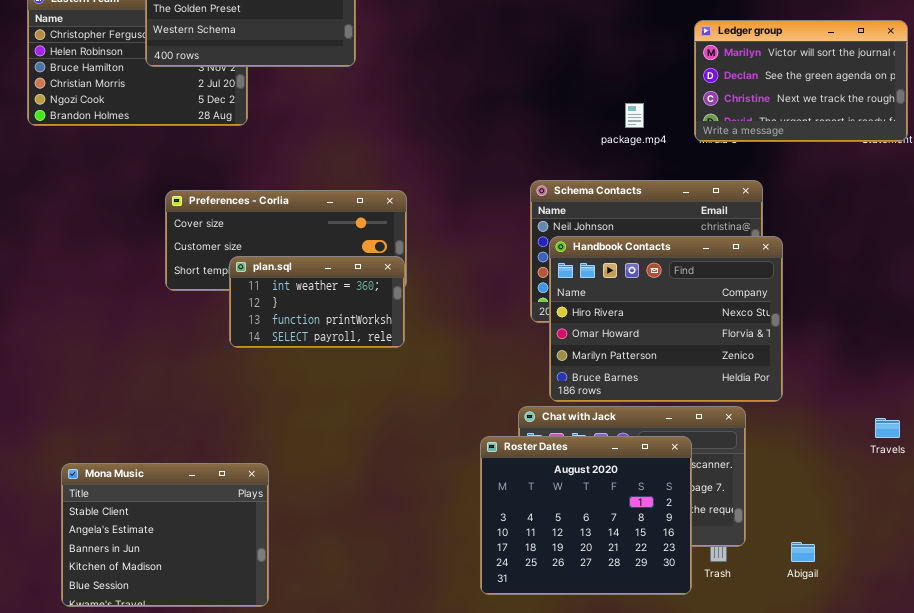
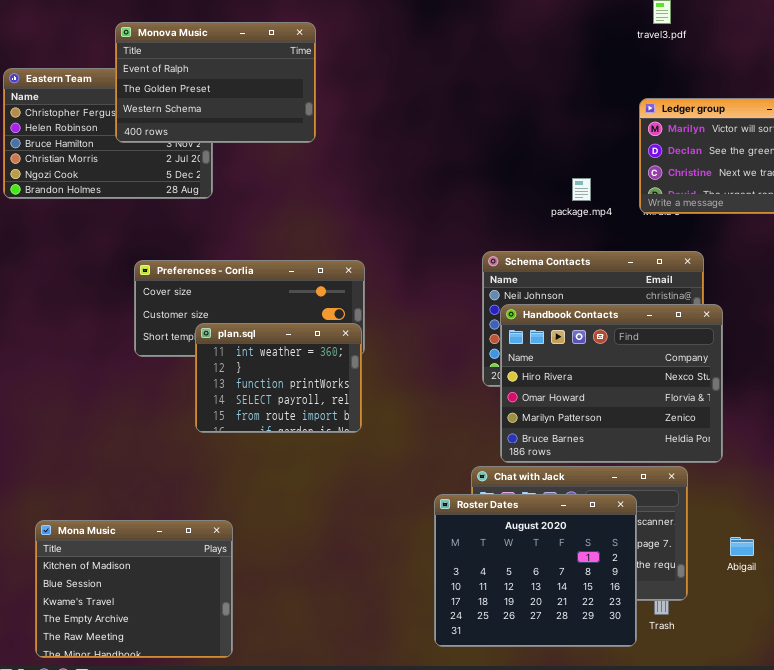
plan.sql: [229,256,405,348] -> [195,323,362,433], resized
Mona Music: [61,463,269,607] -> [35,520,233,658], scrolled down 3 rows
Abigail: [791,542,815,562] -> [730,537,754,556], moved

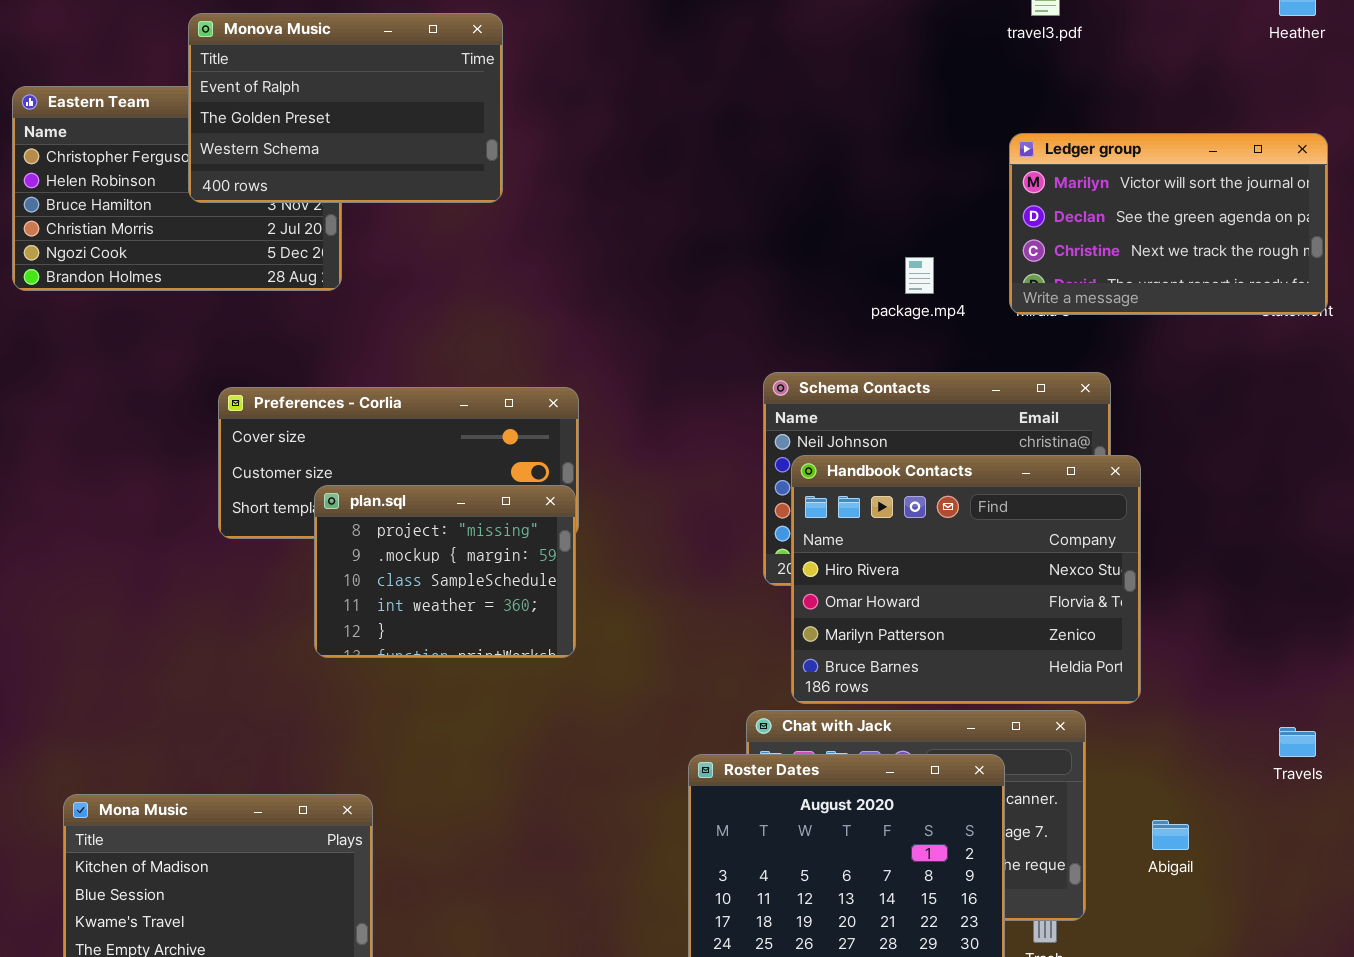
plan.sql: [195,323,362,433] -> [314,485,576,658], scrolled up 3 rows

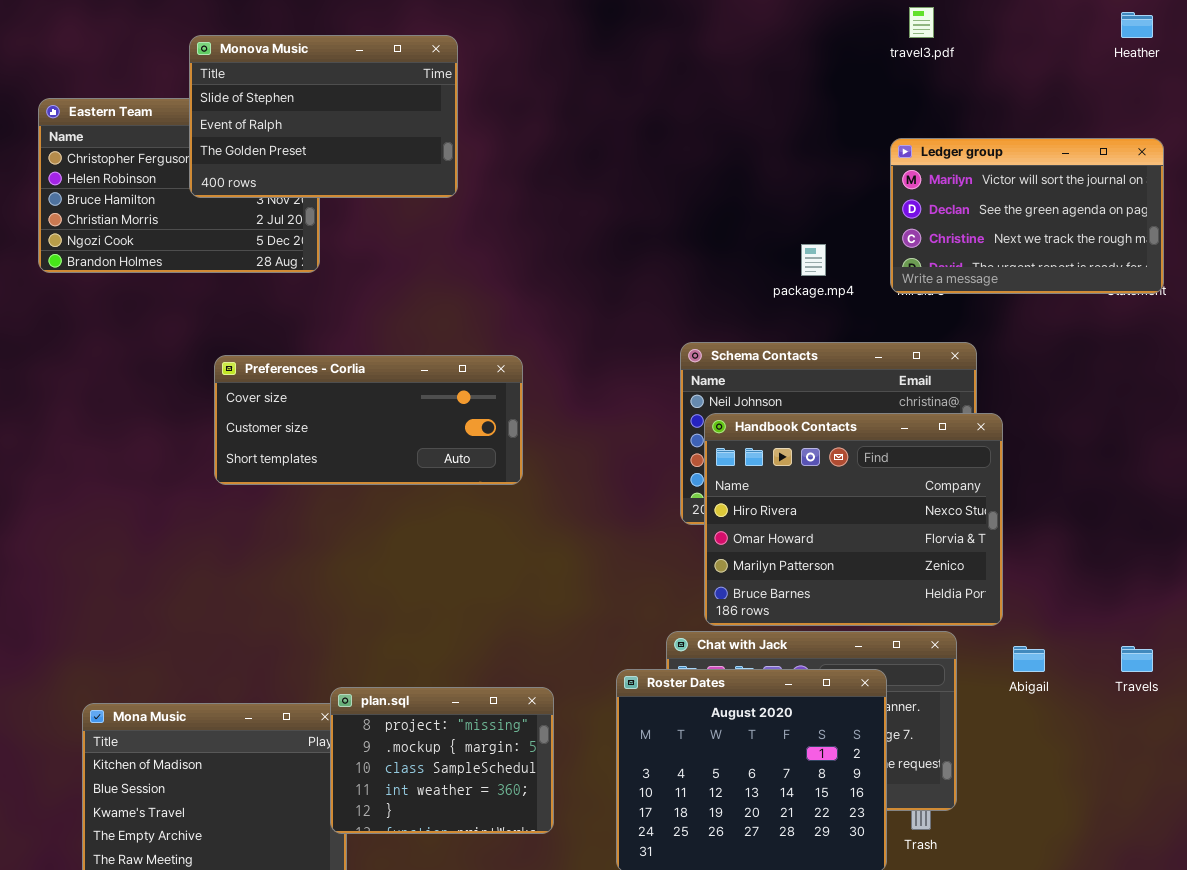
Monova Music: [188,13,503,203] -> [189,35,458,198], scrolled up 1 row
plan.sql: [314,485,576,658] -> [330,687,554,834], moved
Abigail: [1152,820,1189,850] -> [1013,646,1045,672], moved

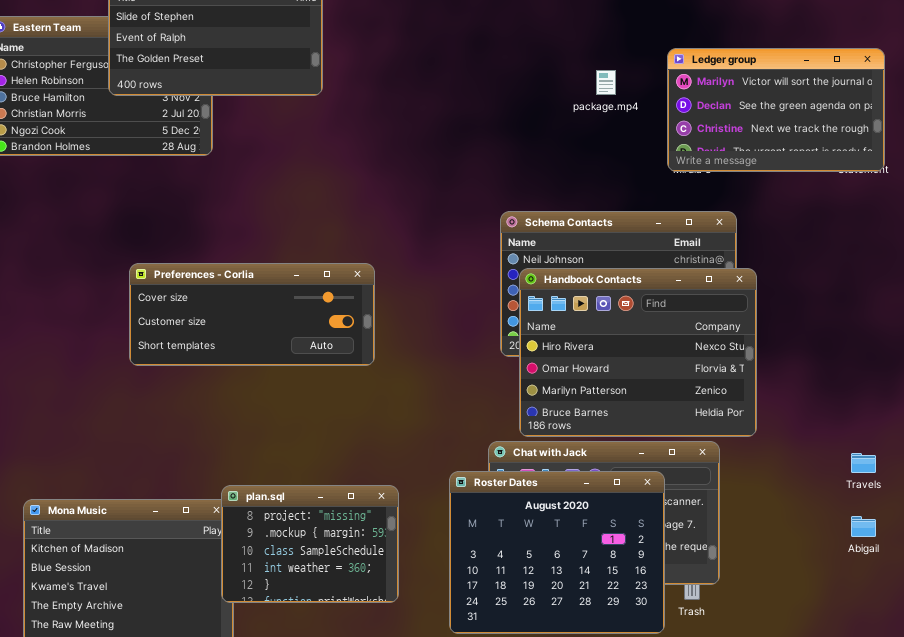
package.mp4: [801,244,826,276] -> [596,70,616,95], moved
Preferences - Corlia: [214,355,523,485] -> [129,263,375,366], moved
Abigail: [1013,646,1045,672] -> [851,516,876,537], moved

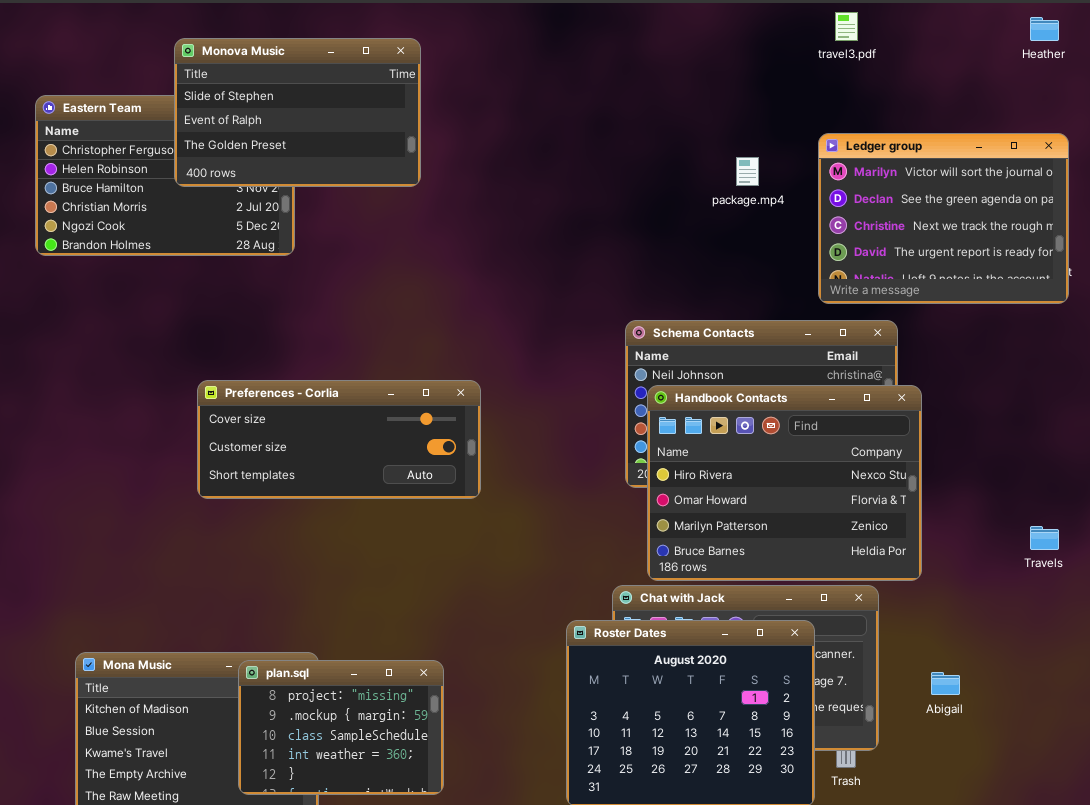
Ledger group: [667,48,885,172] -> [818,133,1069,304], resized
Travels: [851,453,876,473] -> [1030,526,1059,550], moved
plan.sql: [221,485,399,603] -> [238,660,444,795], moved
Abigail: [851,516,876,537] -> [931,672,960,695], moved

